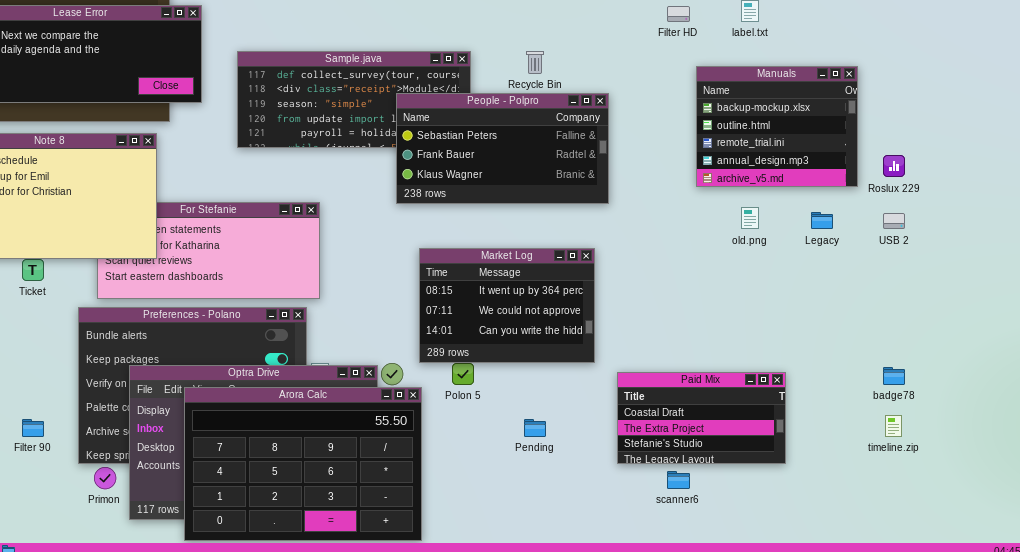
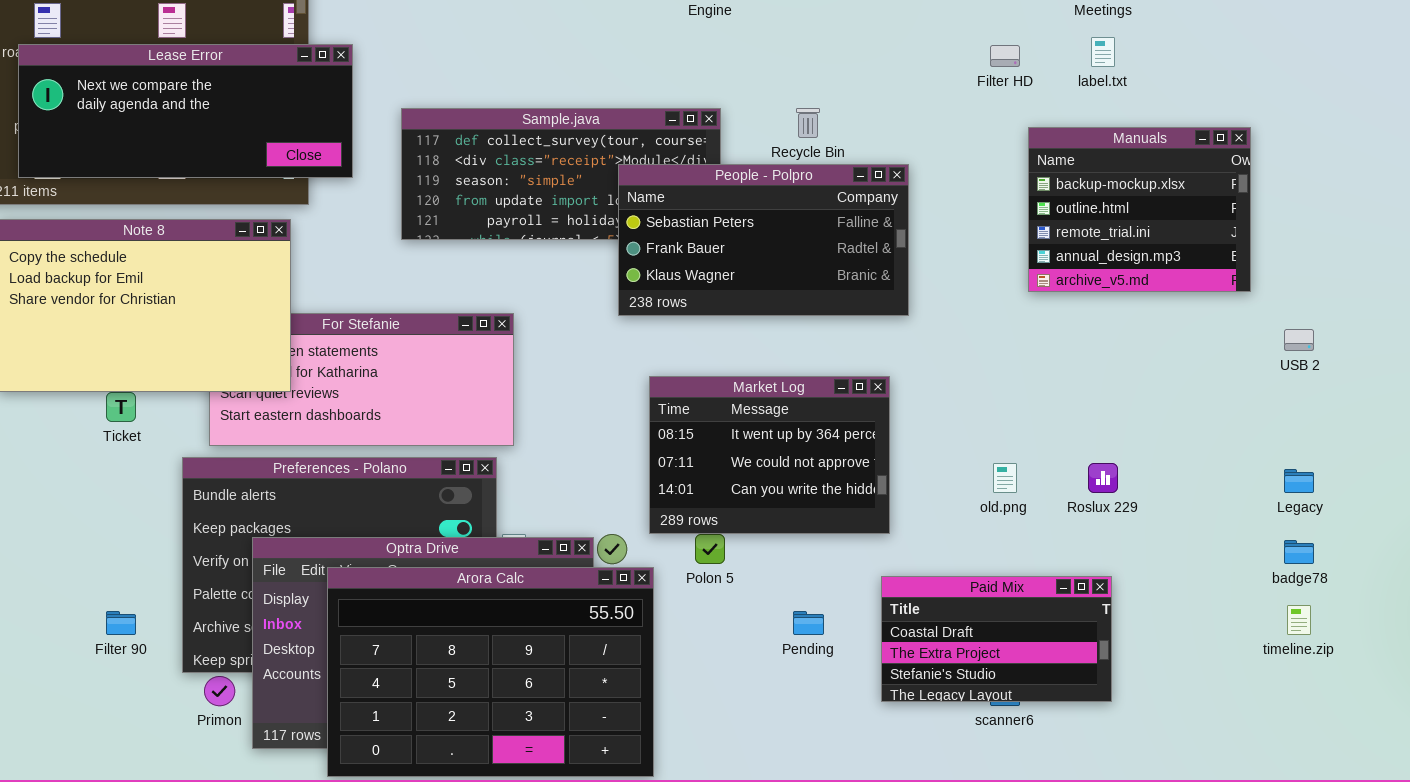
Roslux 229: [883,155,905,177] -> [1088,463,1118,493], moved
old.png: [741,207,759,229] -> [993,463,1017,493], moved
Legacy: [811,212,833,229] -> [1284,469,1314,493], moved
Paid Mix: [617,372,786,464] -> [881,576,1112,702], moved

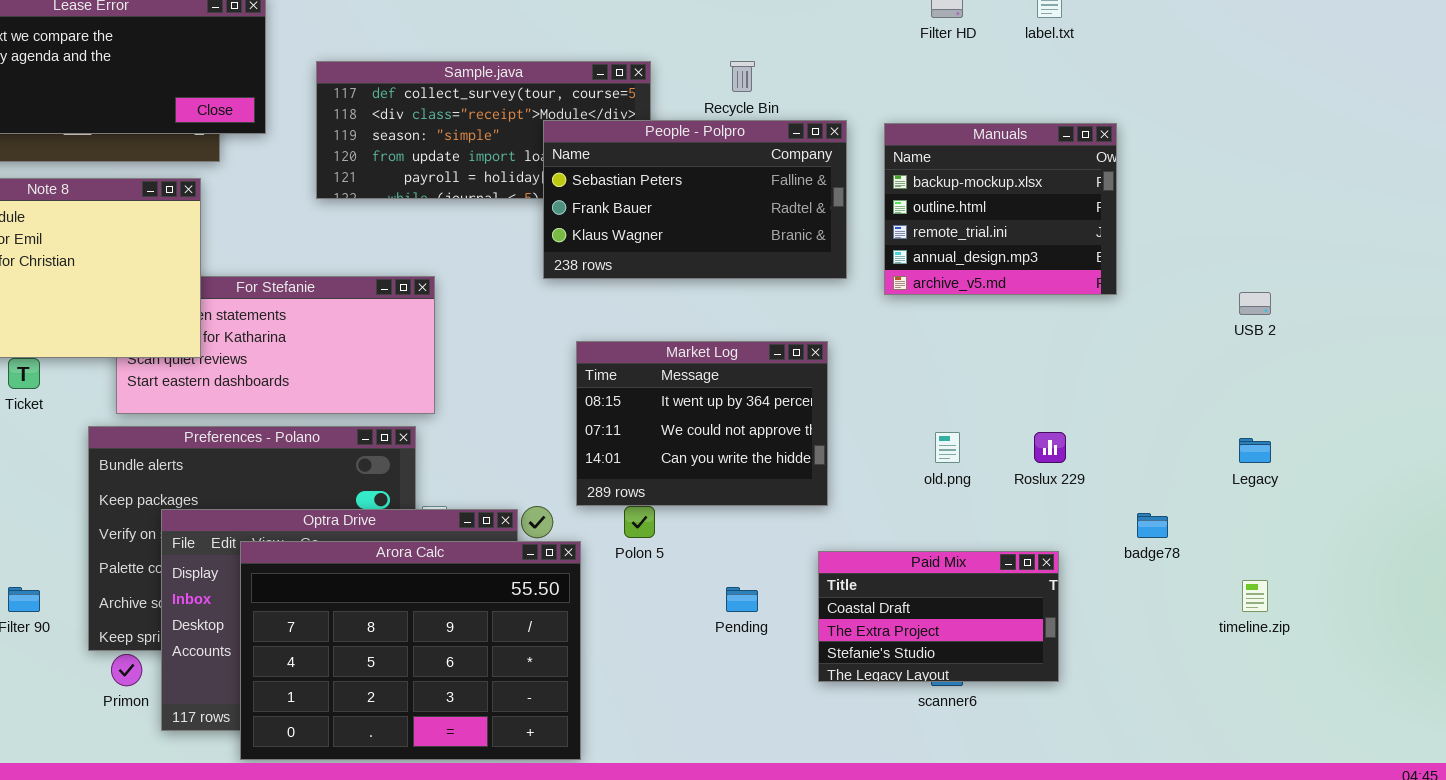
Manuals: [1028,127,1251,292] -> [884,123,1117,295], moved
badge78: [1284,540,1314,564] -> [1137,513,1168,538], moved

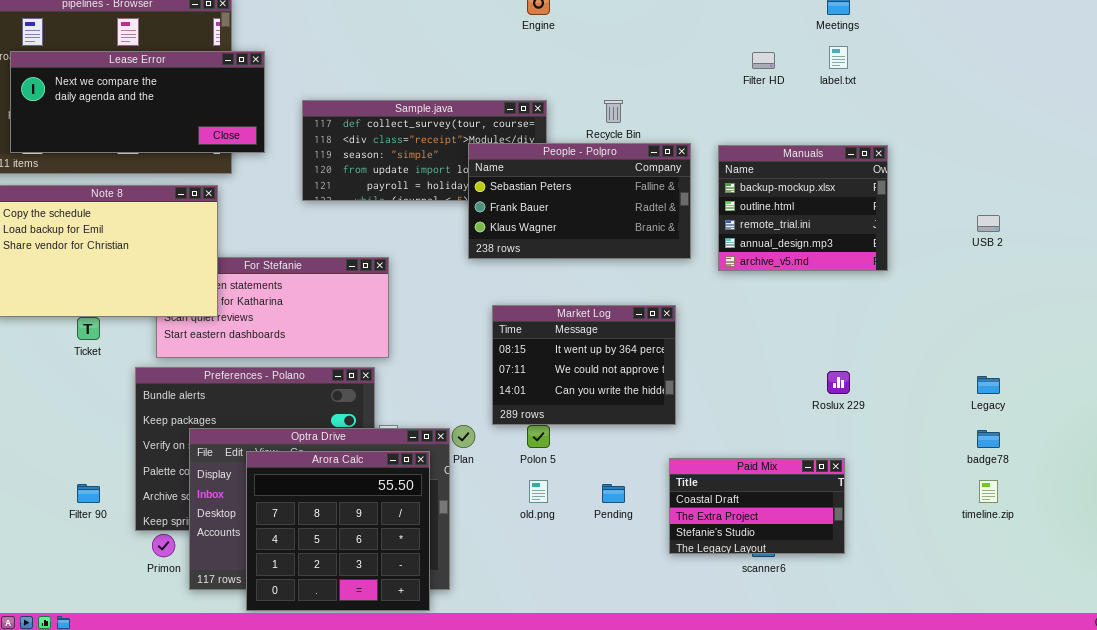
USB 2: [1239,292,1271,315] -> [977,215,1000,232], moved
old.png: [935,432,960,463] -> [529,480,548,503], moved
badge78: [1137,513,1168,538] -> [977,430,1000,448], moved
Arora Calc: [240,541,581,760] -> [246,451,430,611], resized

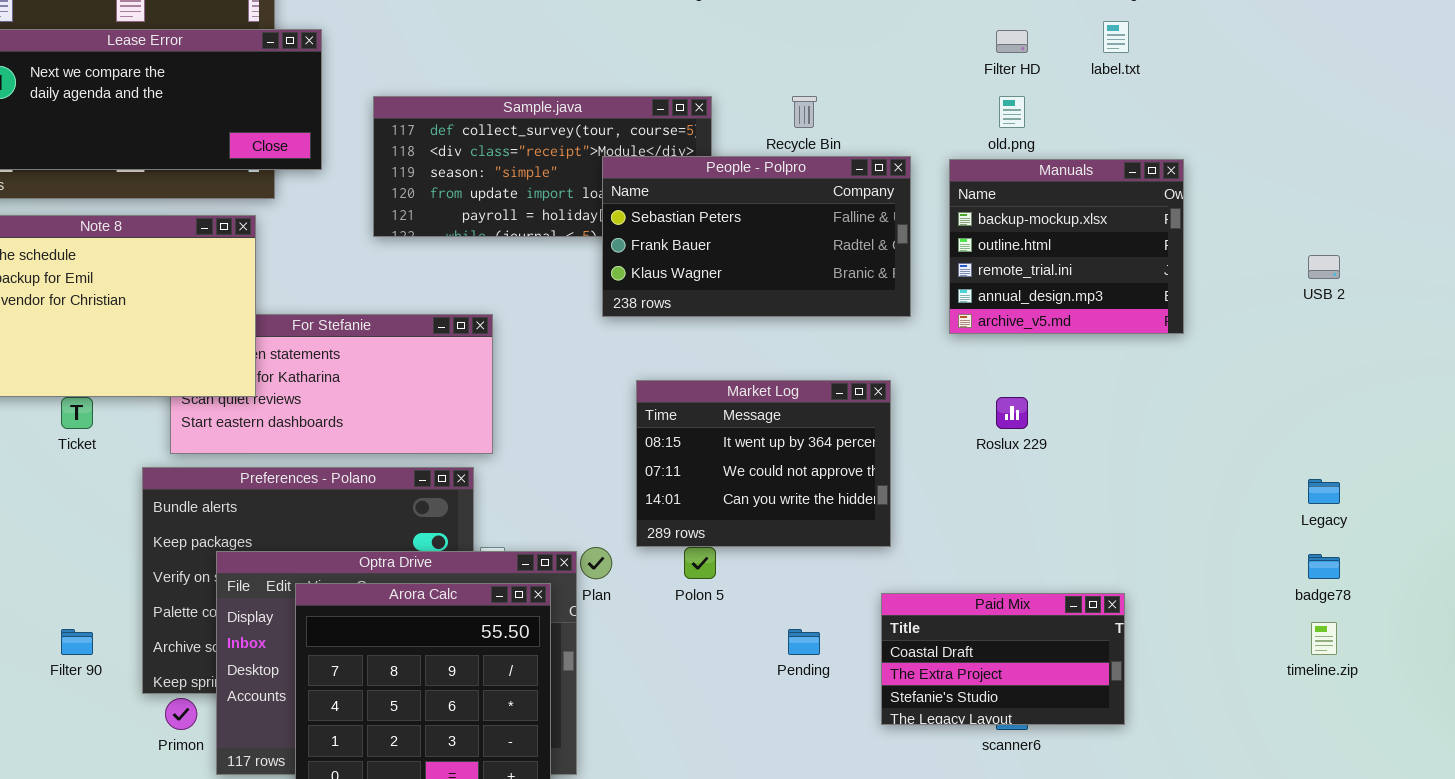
Roslux 229: [827,371,850,394] -> [996,397,1028,429], moved
old.png: [529,480,548,503] -> [999,96,1025,128], moved

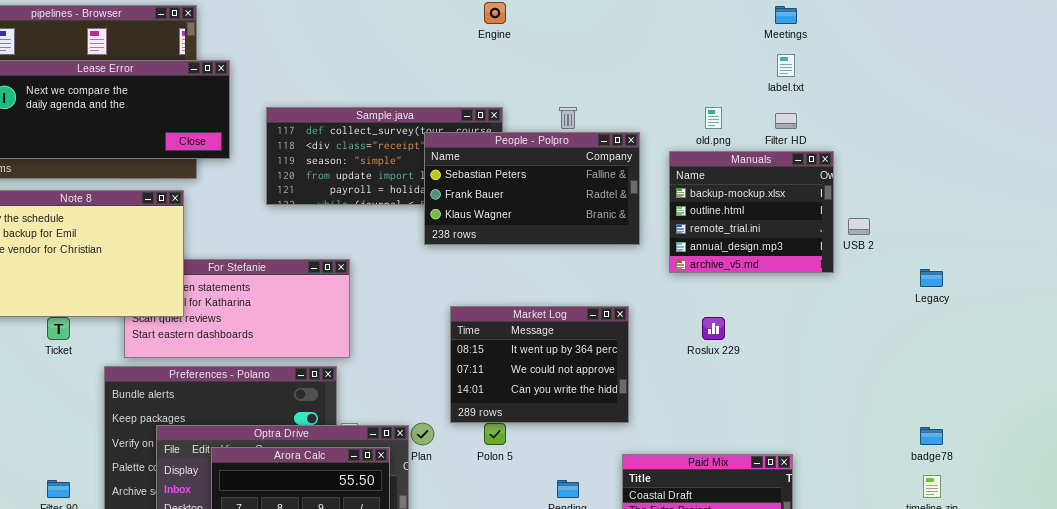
Filter HD: [996,30,1028,53] -> [775,113,797,129], moved
People - Polpro: [602,156,911,317] -> [424,132,640,245], moved
USB 2: [1308,255,1340,279] -> [848,218,870,235], moved
Legacy: [1308,479,1340,504] -> [920,269,943,287], moved

